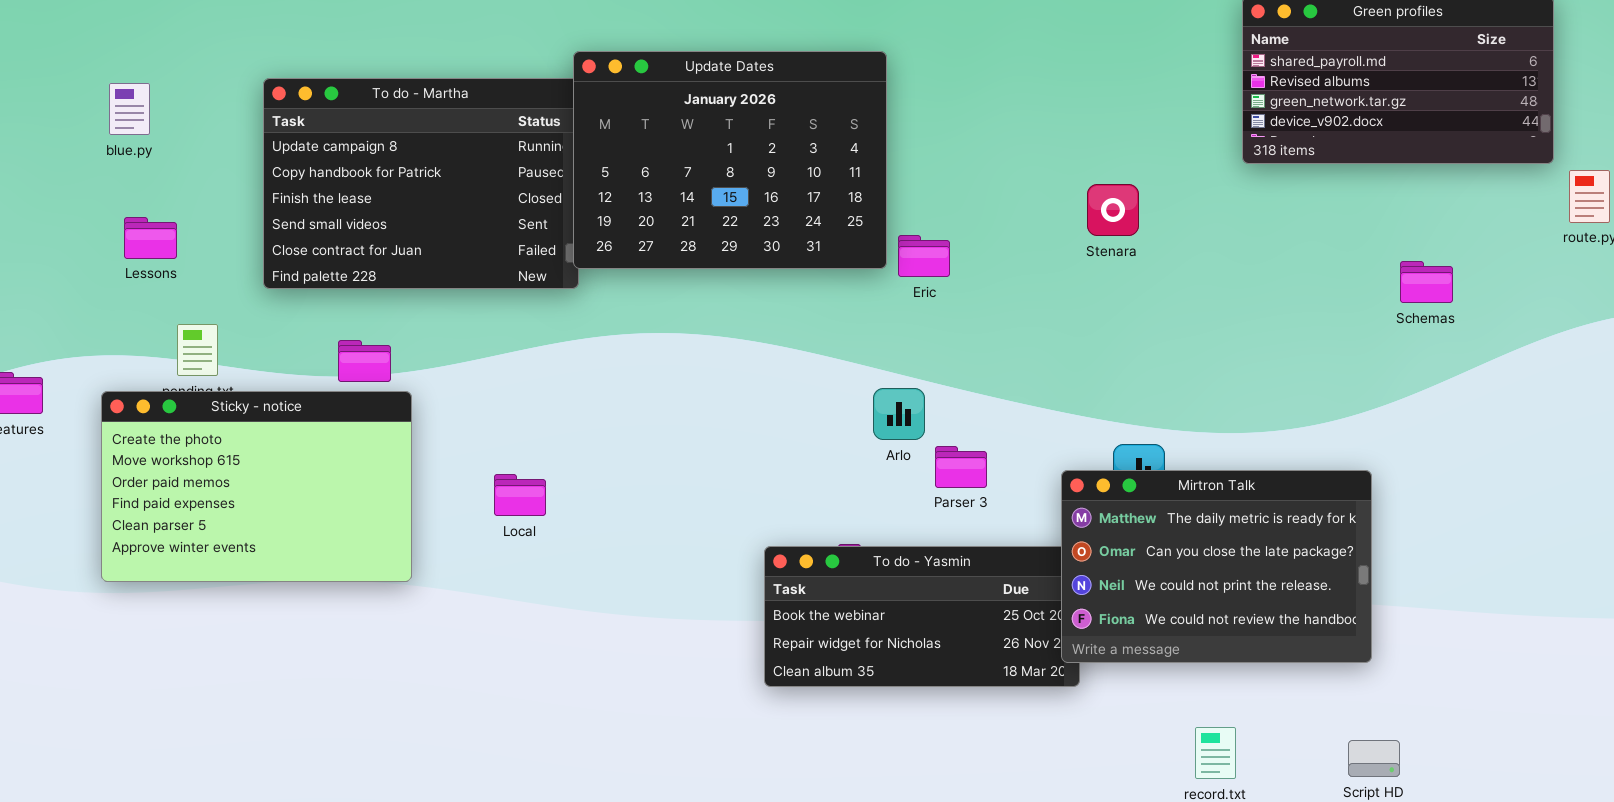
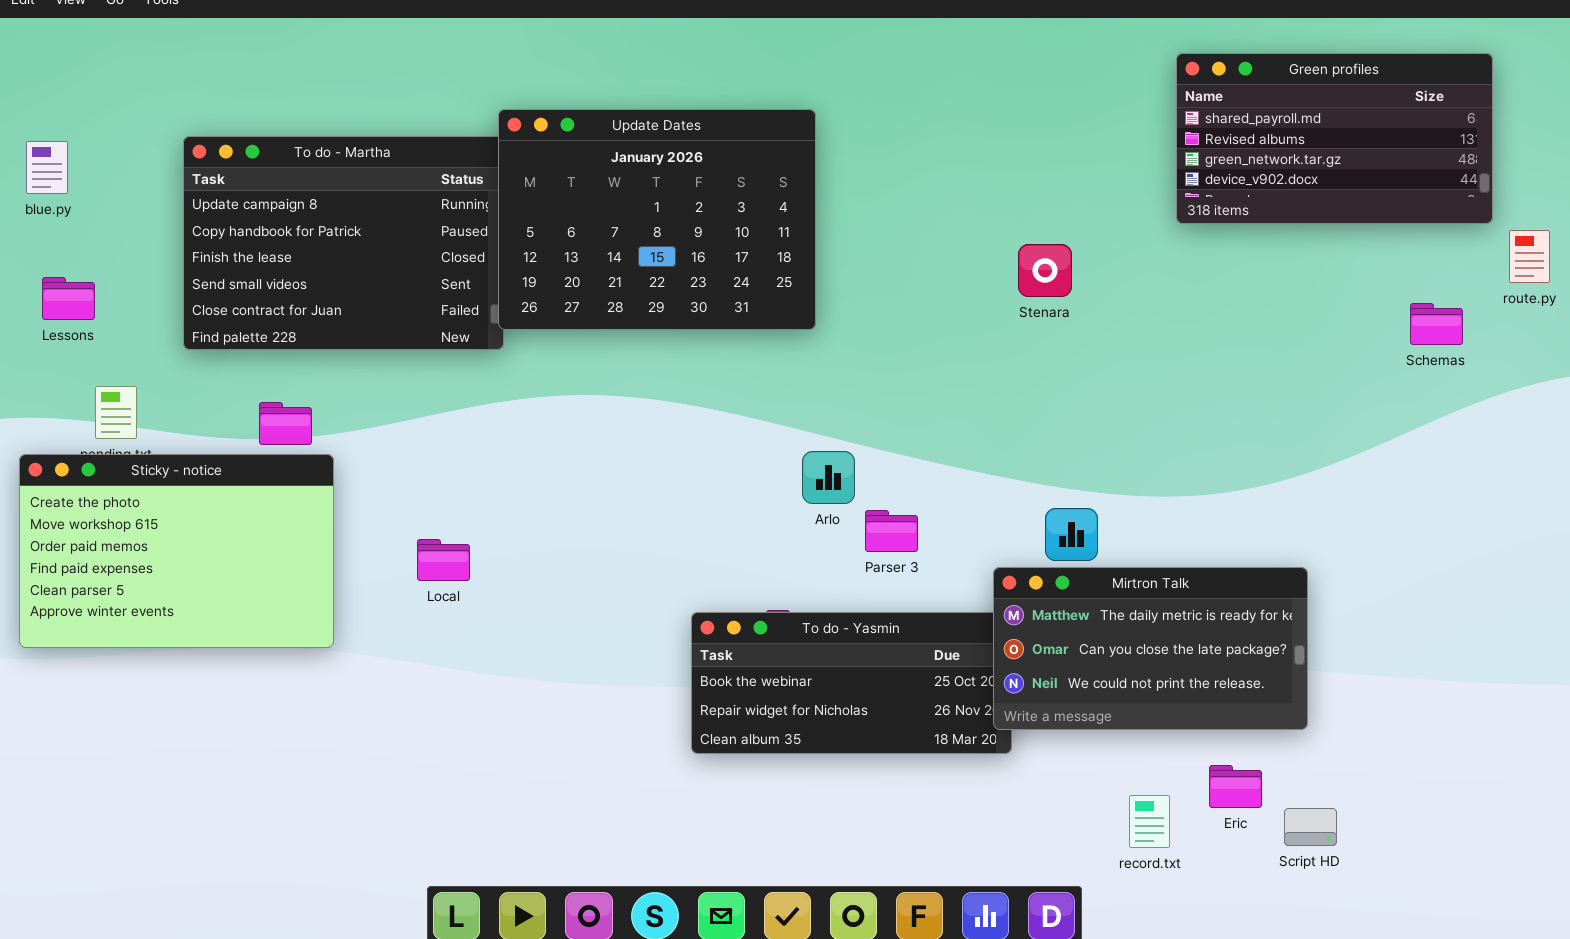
Eric: [898,235,950,277] -> [1209,765,1262,808], moved
Schemas: [1400,261,1453,303] -> [1410,303,1463,345], moved
Mirtron Talk: [1061,470,1372,663] -> [993,567,1308,730], resized

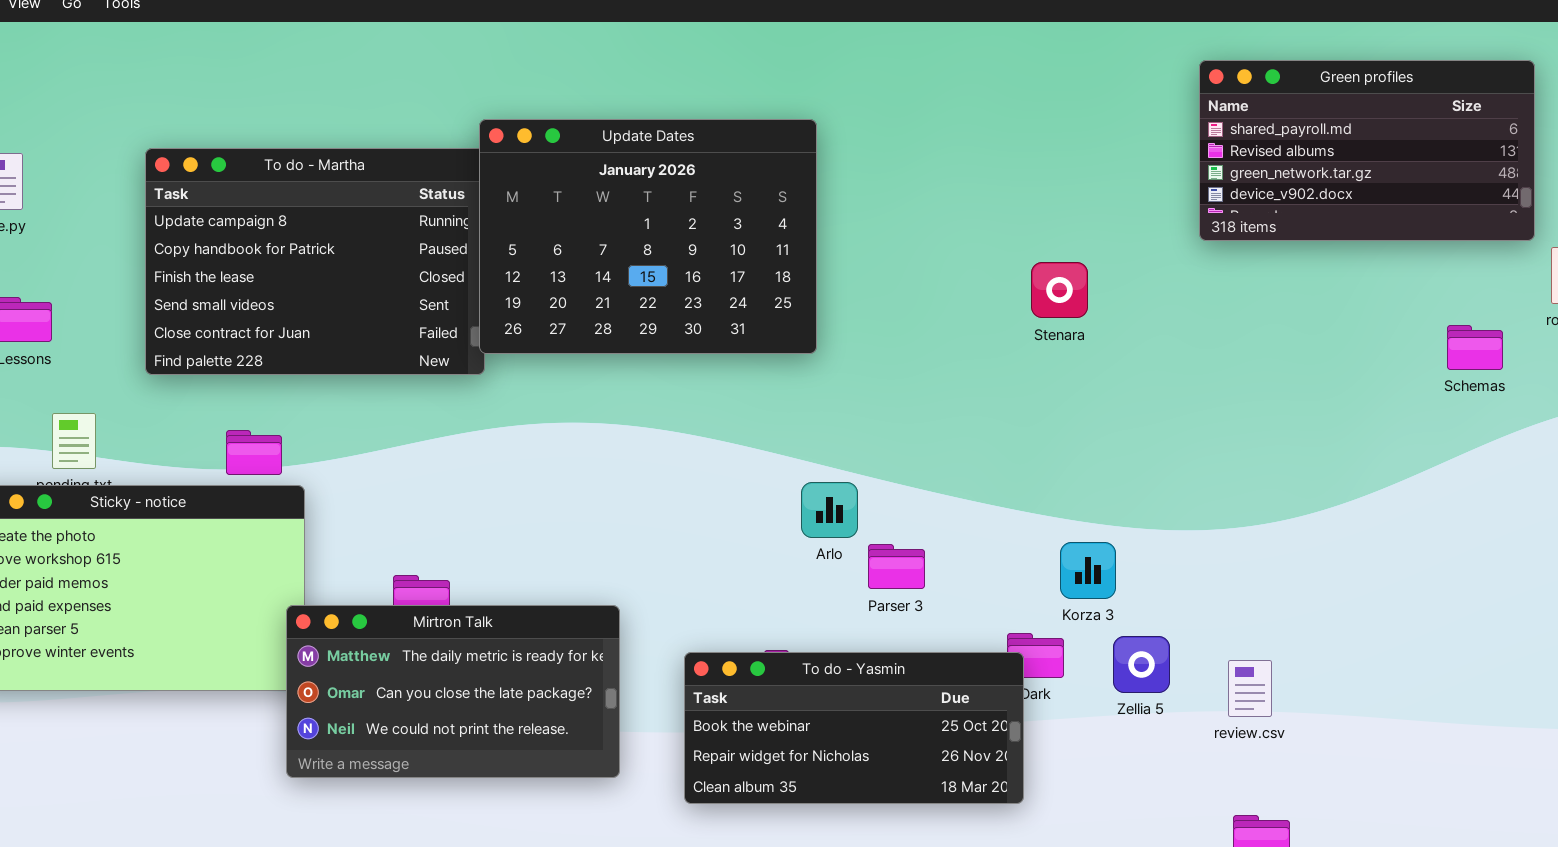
Mirtron Talk: [993,567,1308,730] -> [286,605,620,778], moved

